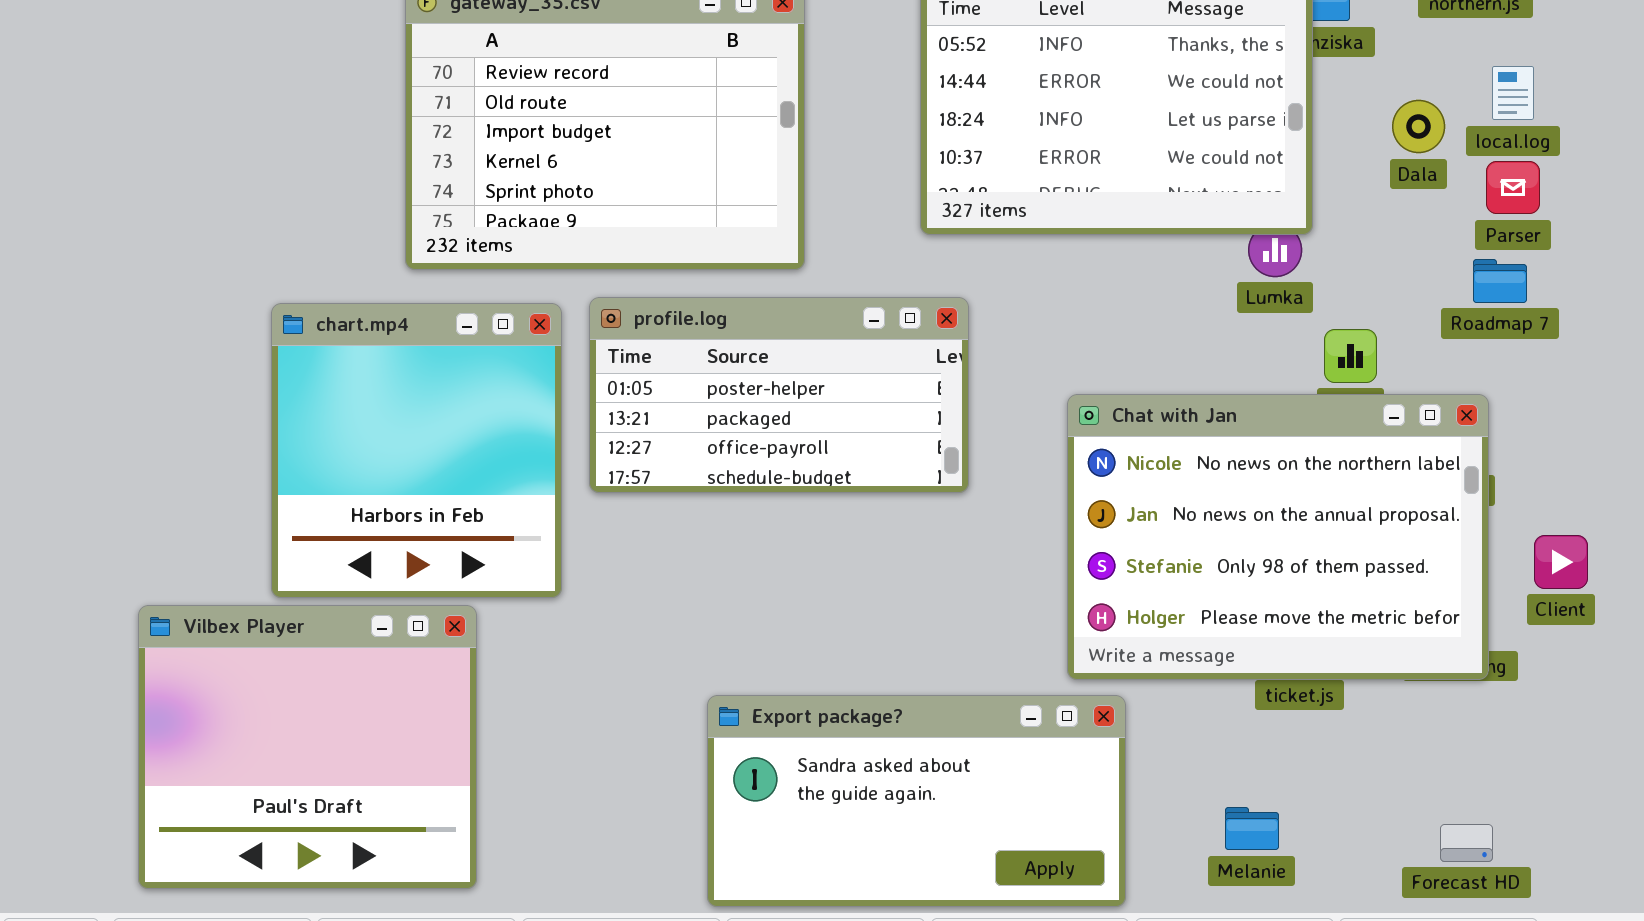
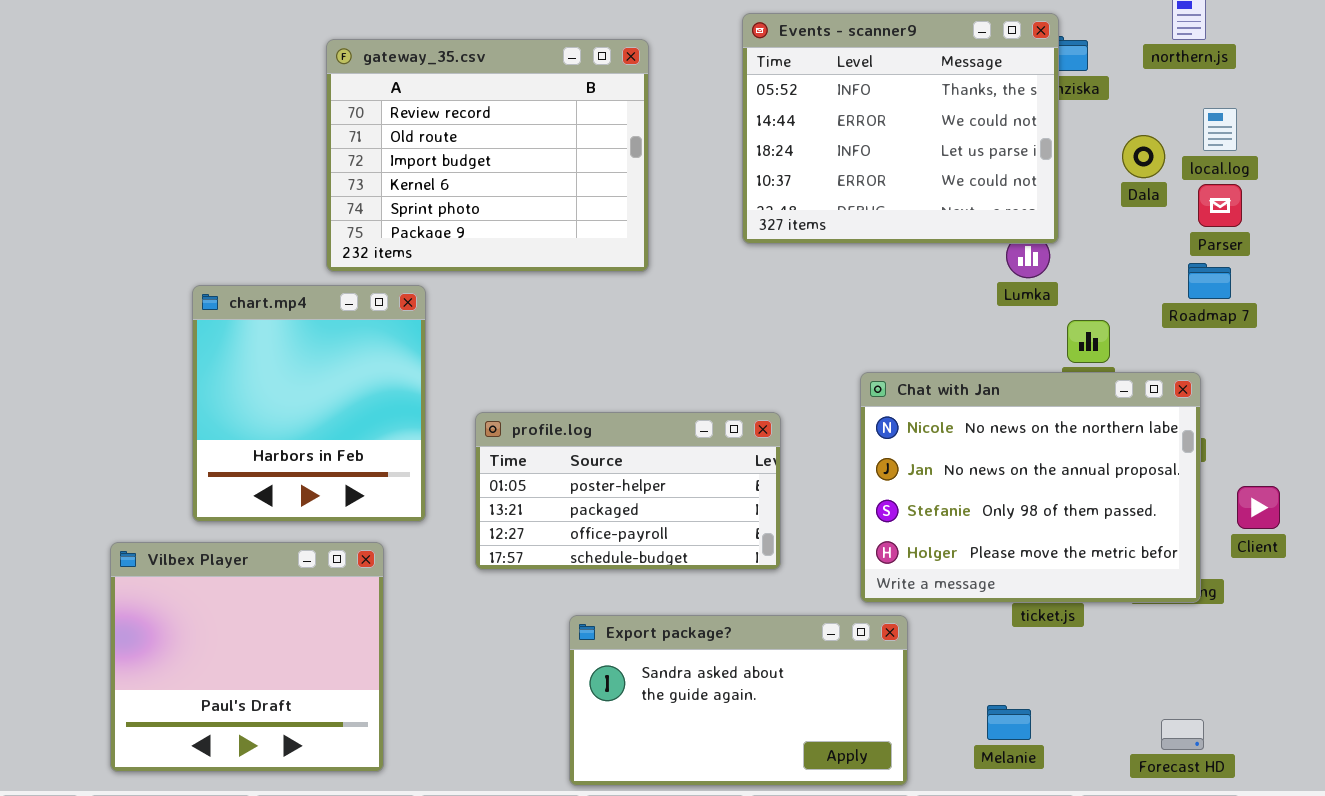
profile.log: [589,297,969,493] -> [475,412,781,570], moved
chart.mp4: [271,303,562,598] -> [192,285,426,522], moved

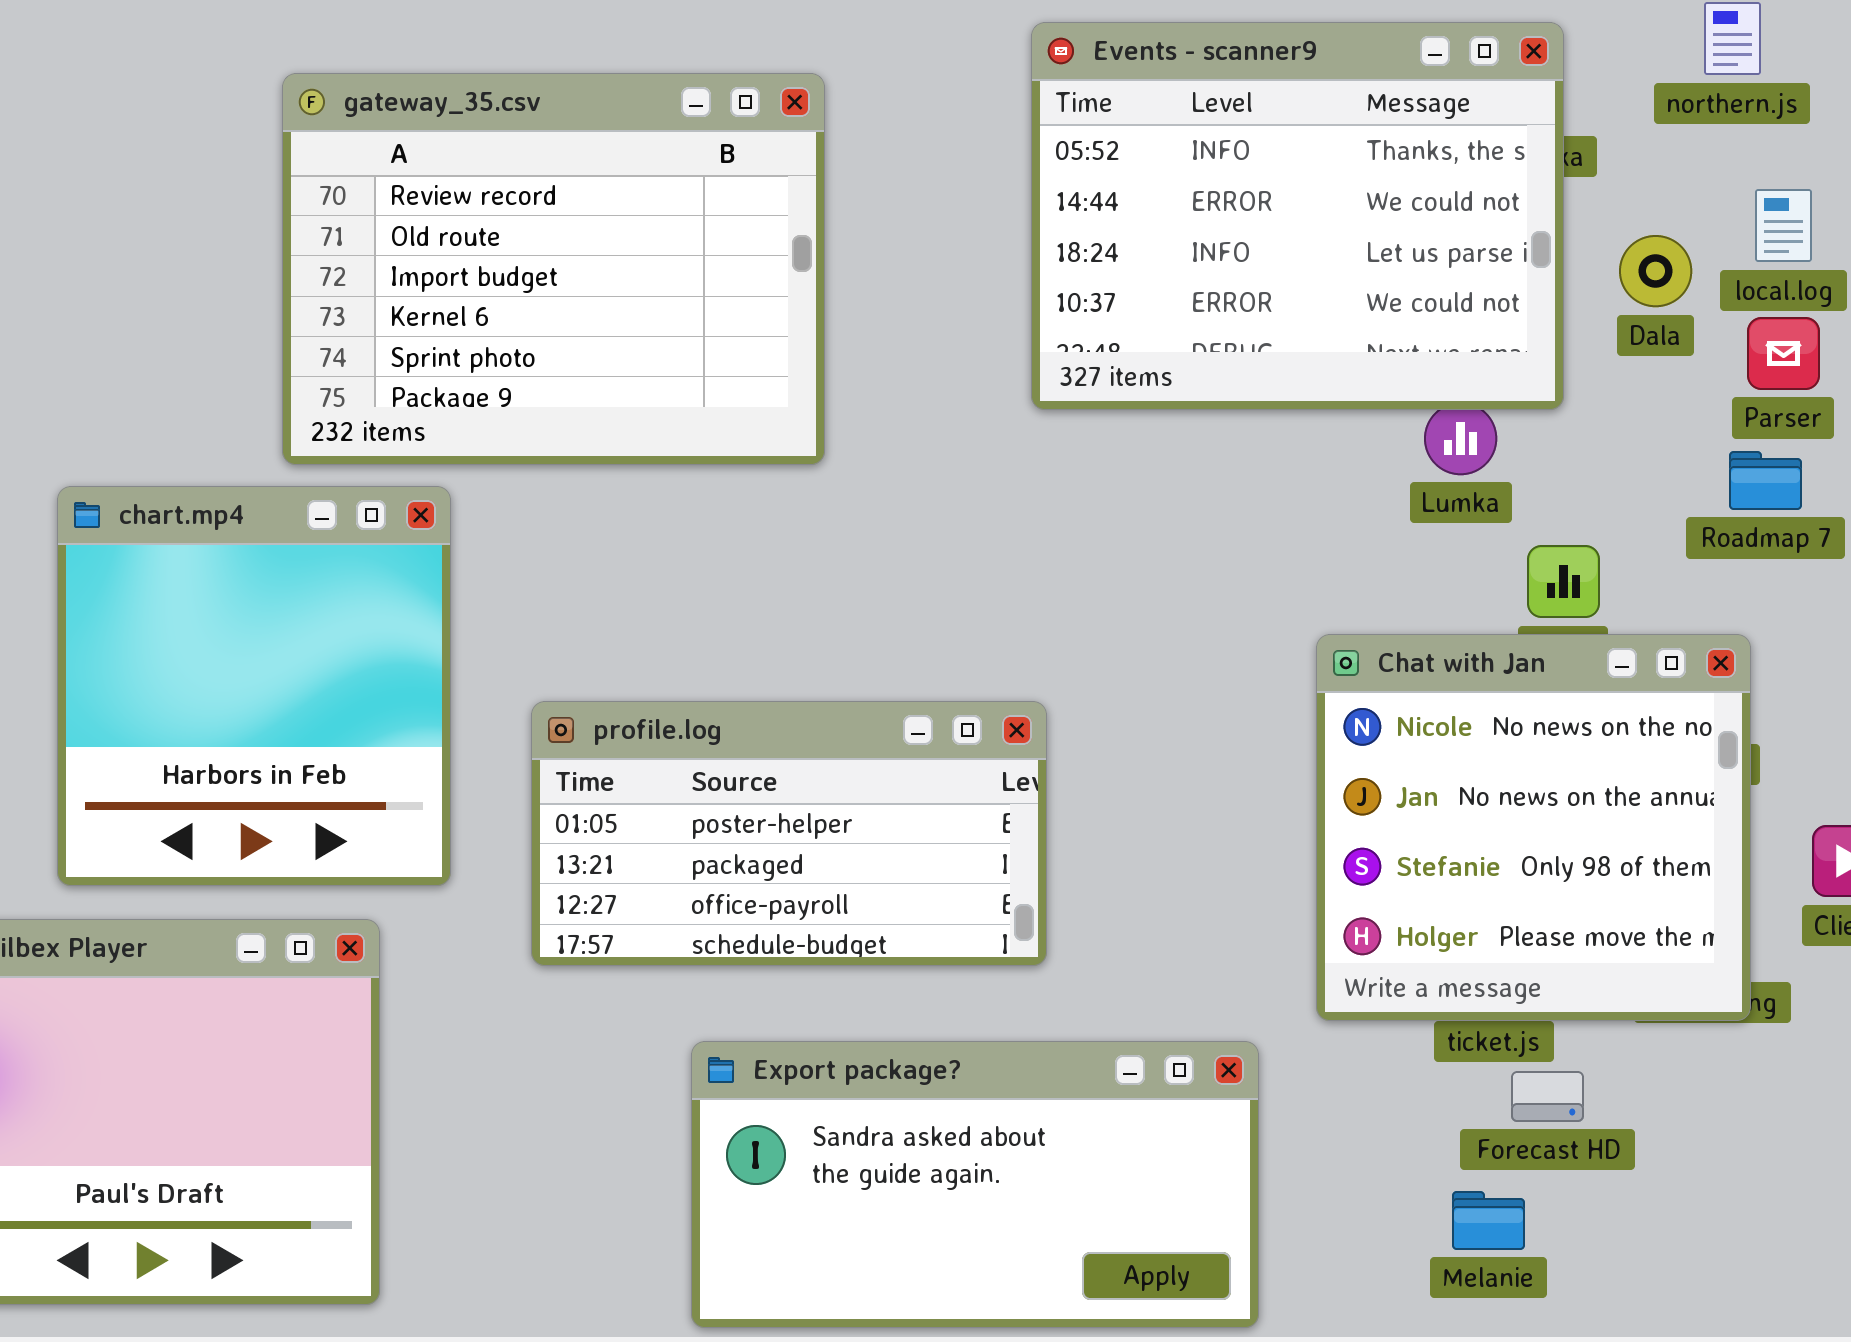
Events - scanner9: [742,13,1059,244] -> [1031,22,1564,410], moved
Chat with Jan: [860,372,1201,603] -> [1316,634,1751,1021], resized
Melanie: [987,705,1031,740] -> [1452,1191,1525,1250], moved
Forecast HD: [1161,719,1204,750] -> [1511,1071,1584,1122], moved

